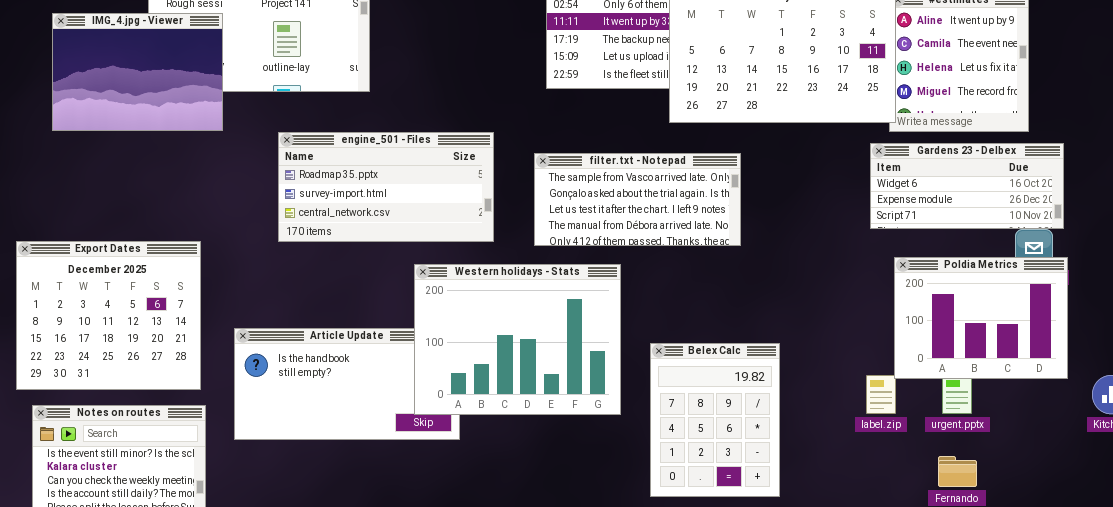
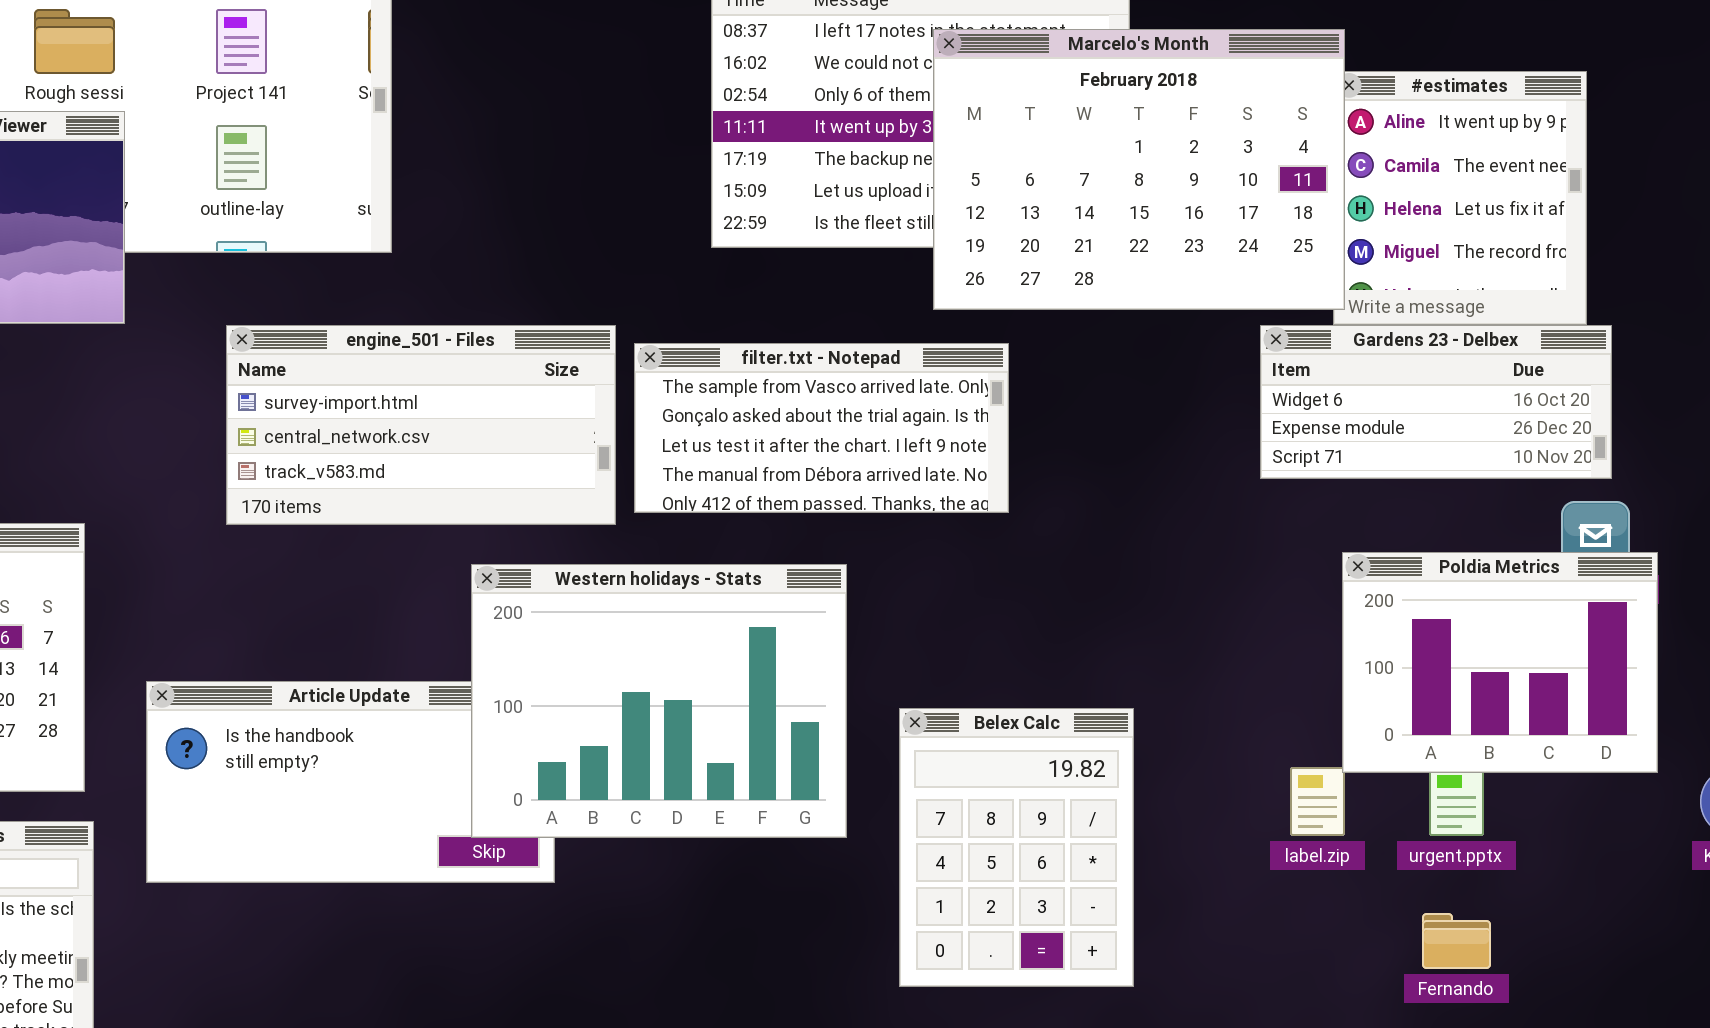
engine_501 - Files: [278,132,494,242] -> [226,325,616,525], scrolled down 1 row
Gardens 23 - Delbex: [870,143,1064,229] -> [1260,325,1612,479], moved
filter.txt - Notepad: [534,153,741,246] -> [634,343,1009,513], moved

